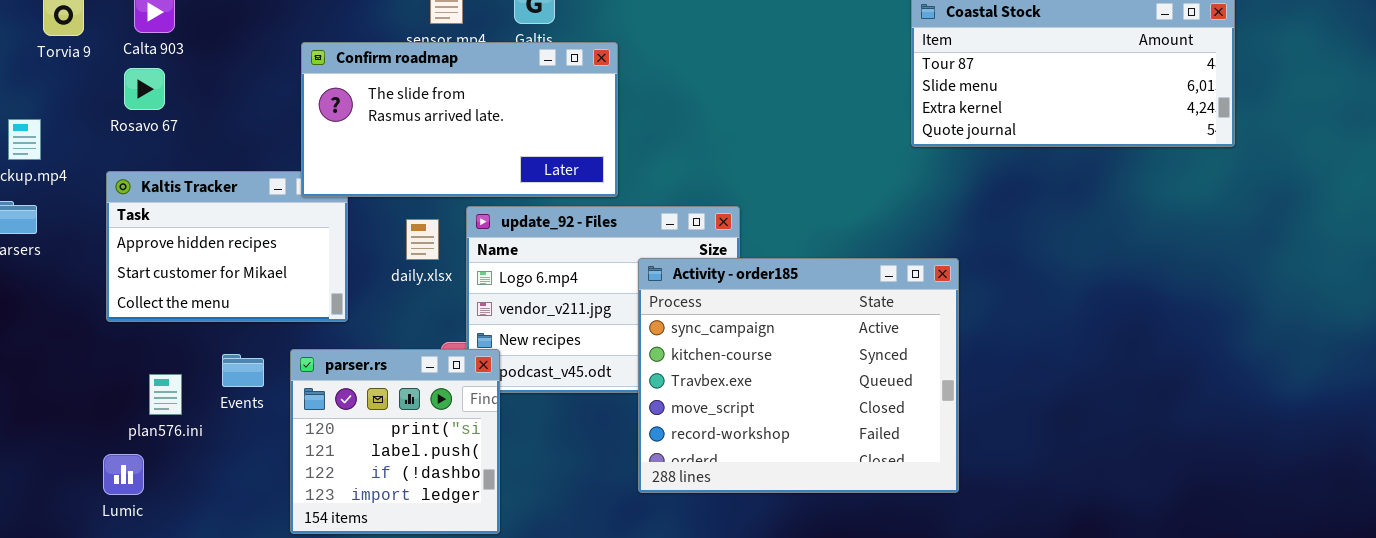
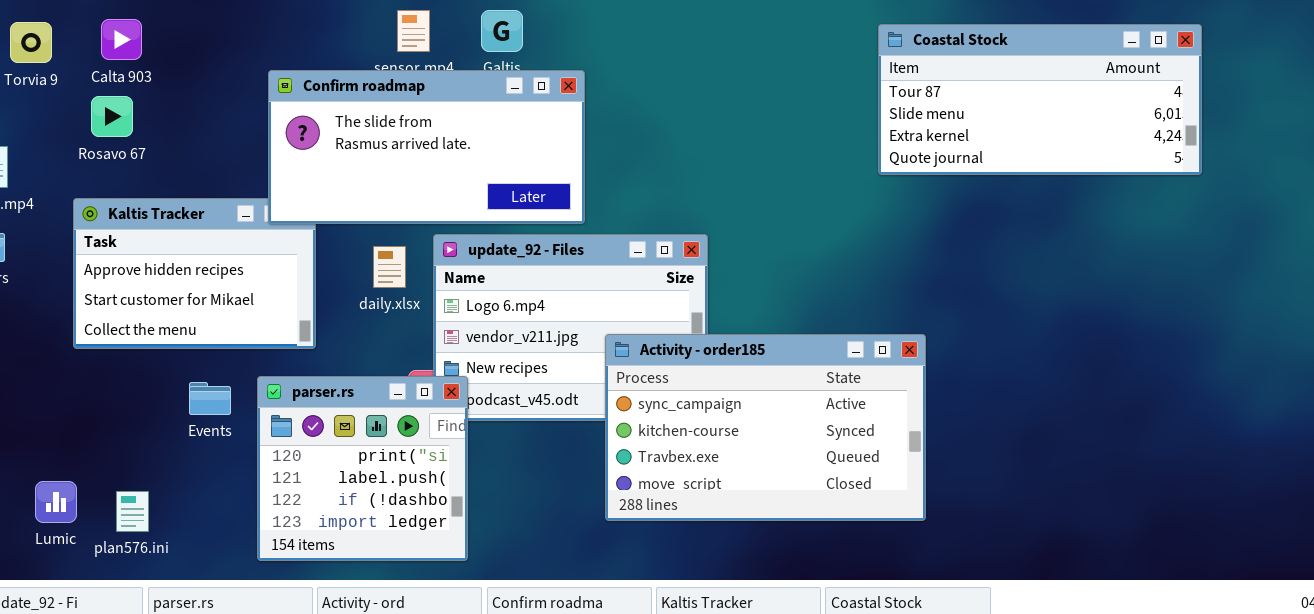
Activity - order185: [638,258,959,493] -> [605,334,926,521], resized
plan576.ini: [149,374,182,415] -> [116,491,149,532], moved
Lumic: [103,454,144,495] -> [35,481,77,523], moved

